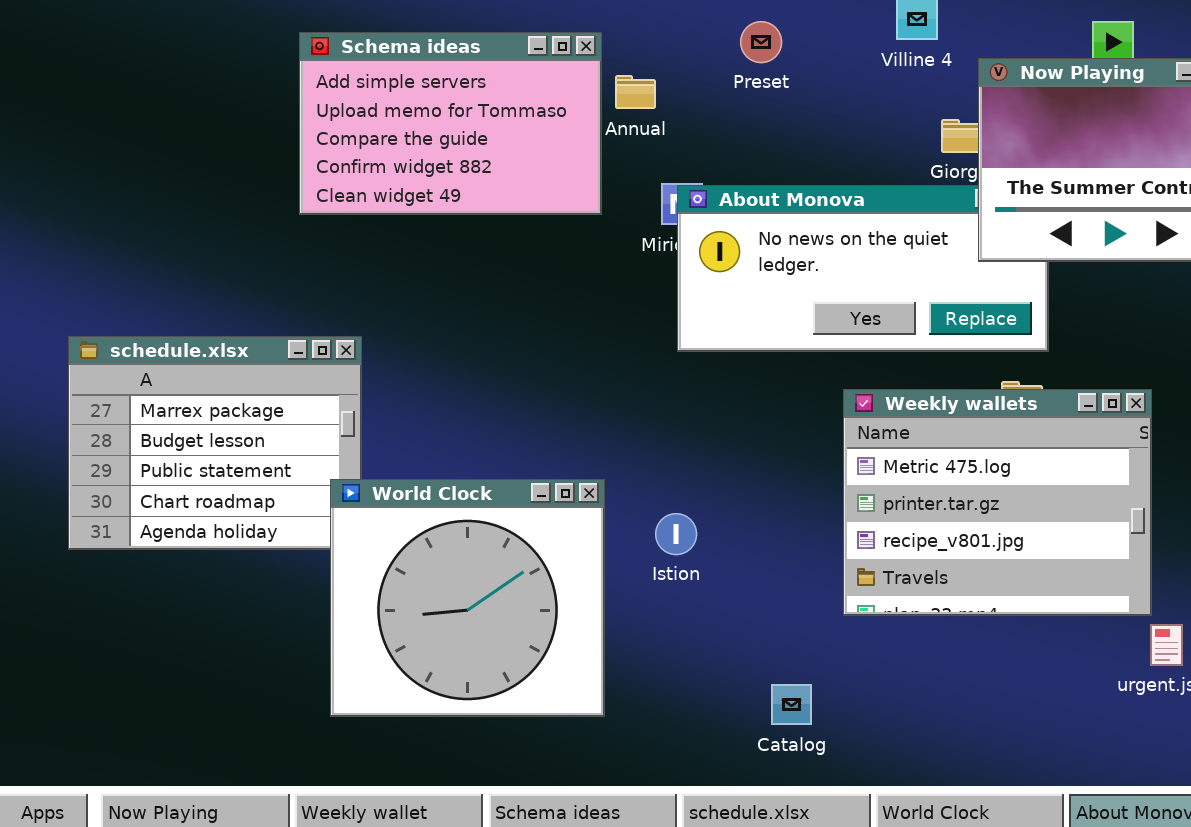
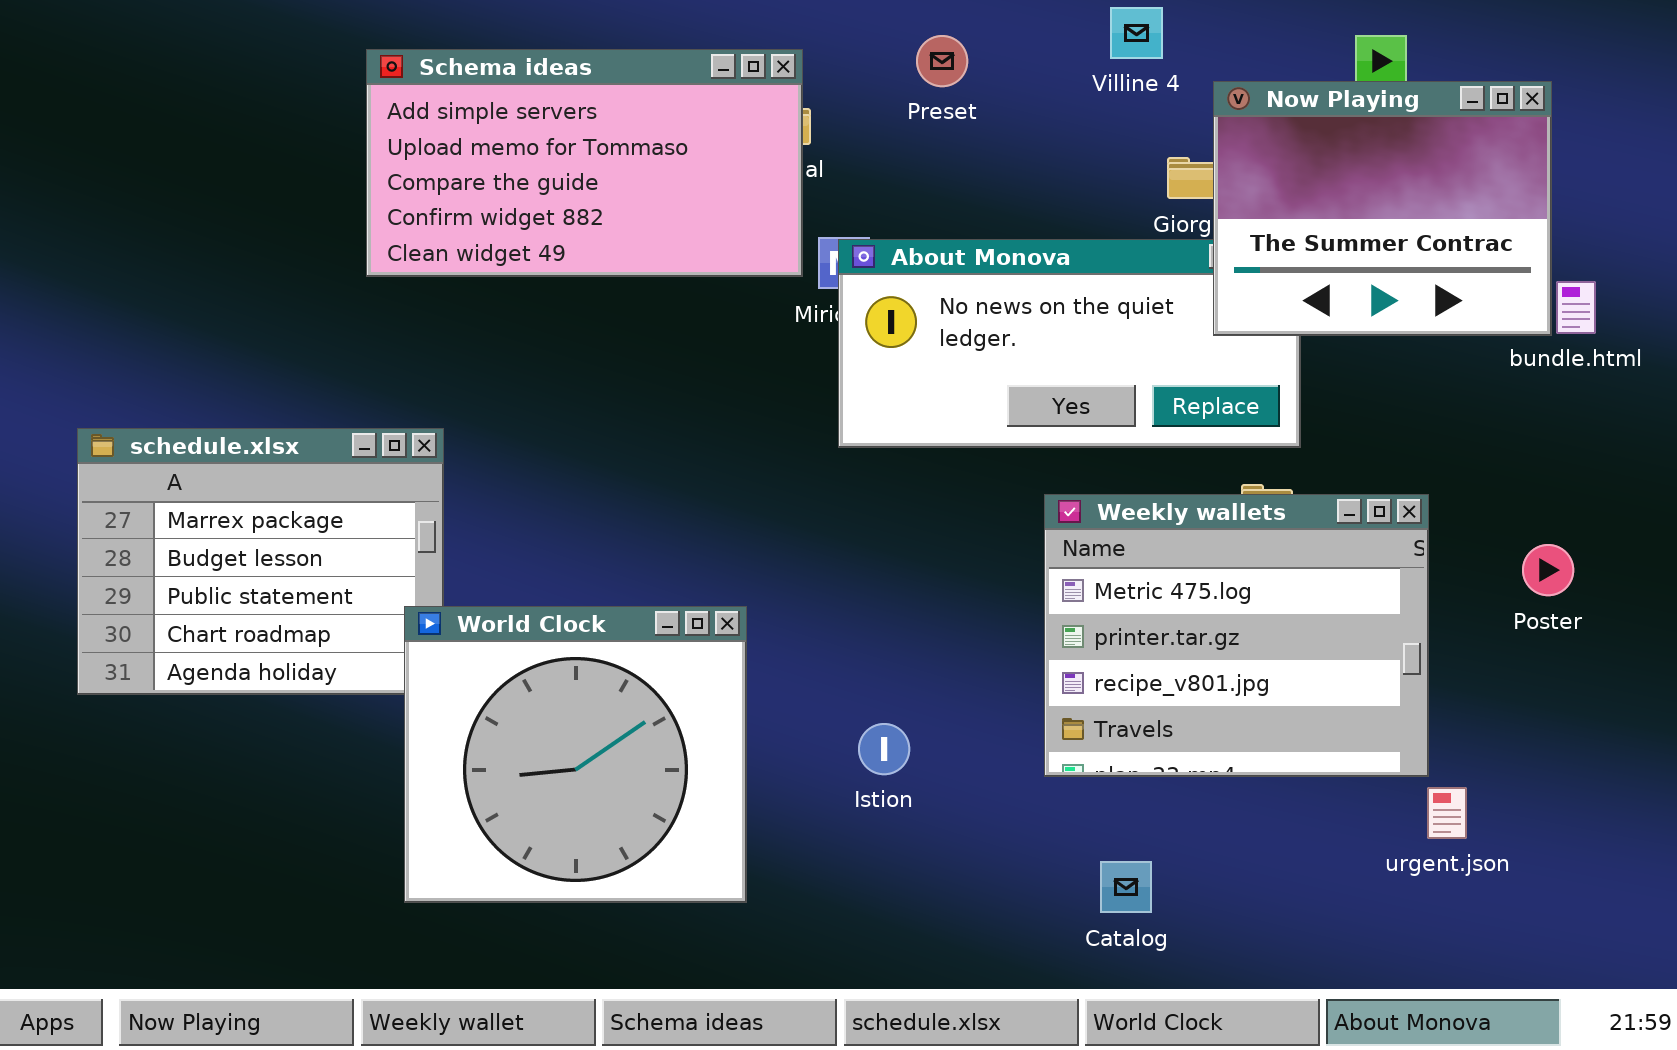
Schema ideas: [299,32,602,215] -> [366,49,803,277], resized
Istion: [655,513,697,555] -> [858,723,910,775], moved
Catalog: [771,684,812,725] -> [1100,861,1152,913], moved

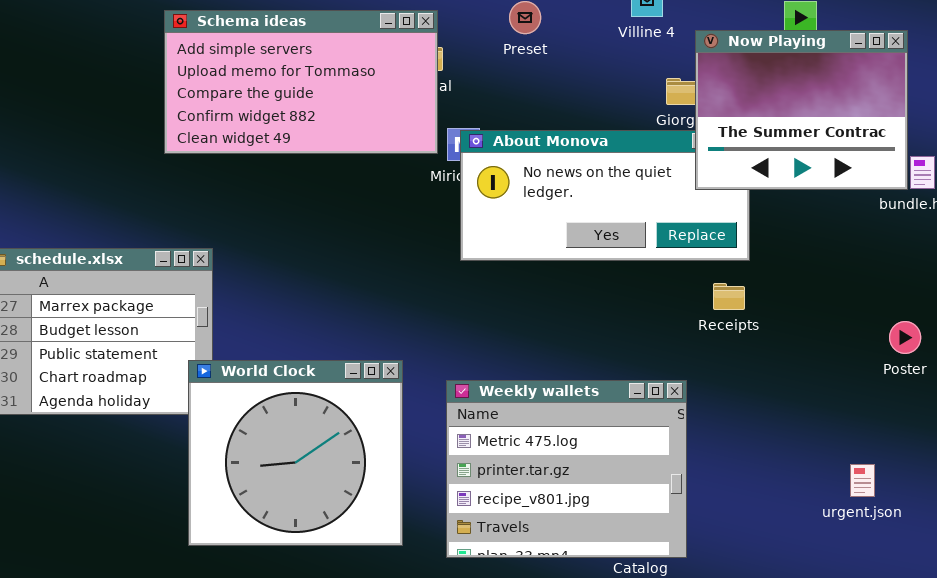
Weekly wallets: [1044,494,1429,777] -> [446,380,687,558], moved
urgent.json: [1427,787,1467,839] -> [850,464,875,497], moved

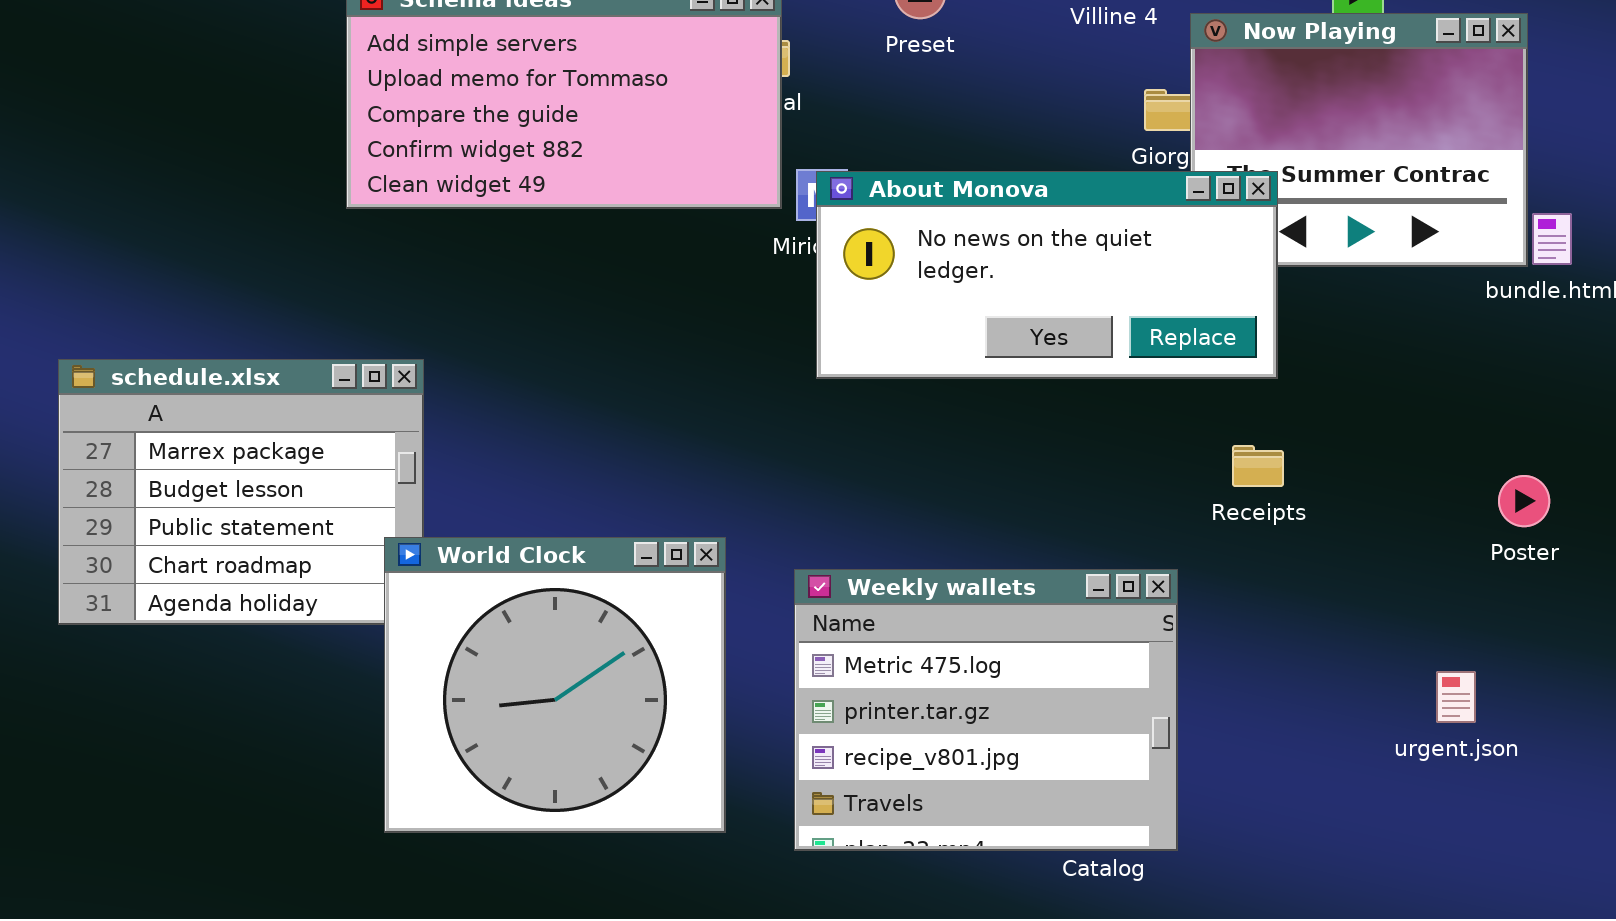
About Monova: [460,130,750,261] -> [816,171,1278,379], raised
Receipts: [713,283,745,310] -> [1232,445,1284,487], moved
urgent.json: [850,464,875,497] -> [1436,671,1476,723], moved

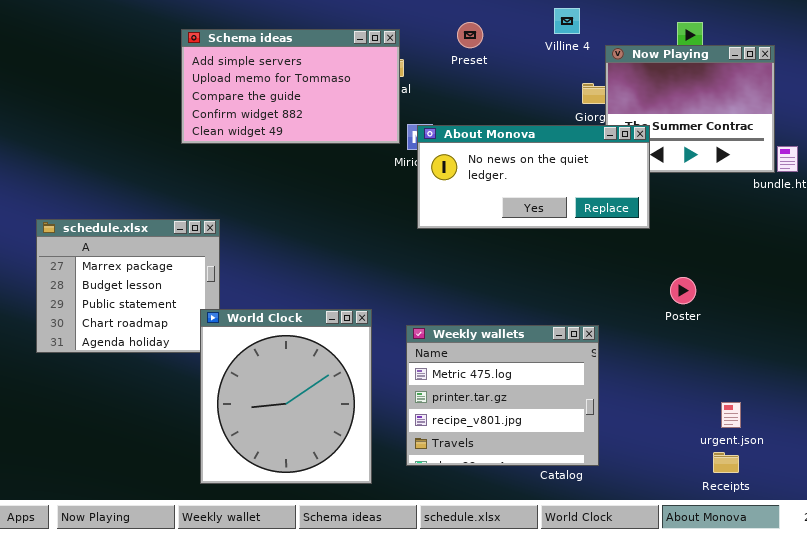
Receipts: [1232,445,1284,487] -> [713,452,739,473], moved
Poster: [1498,475,1550,527] -> [670,277,696,304], moved
World Clock: [384,537,726,833] -> [200,309,372,484], resized
urgent.json: [1436,671,1476,723] -> [721,402,741,428], moved

